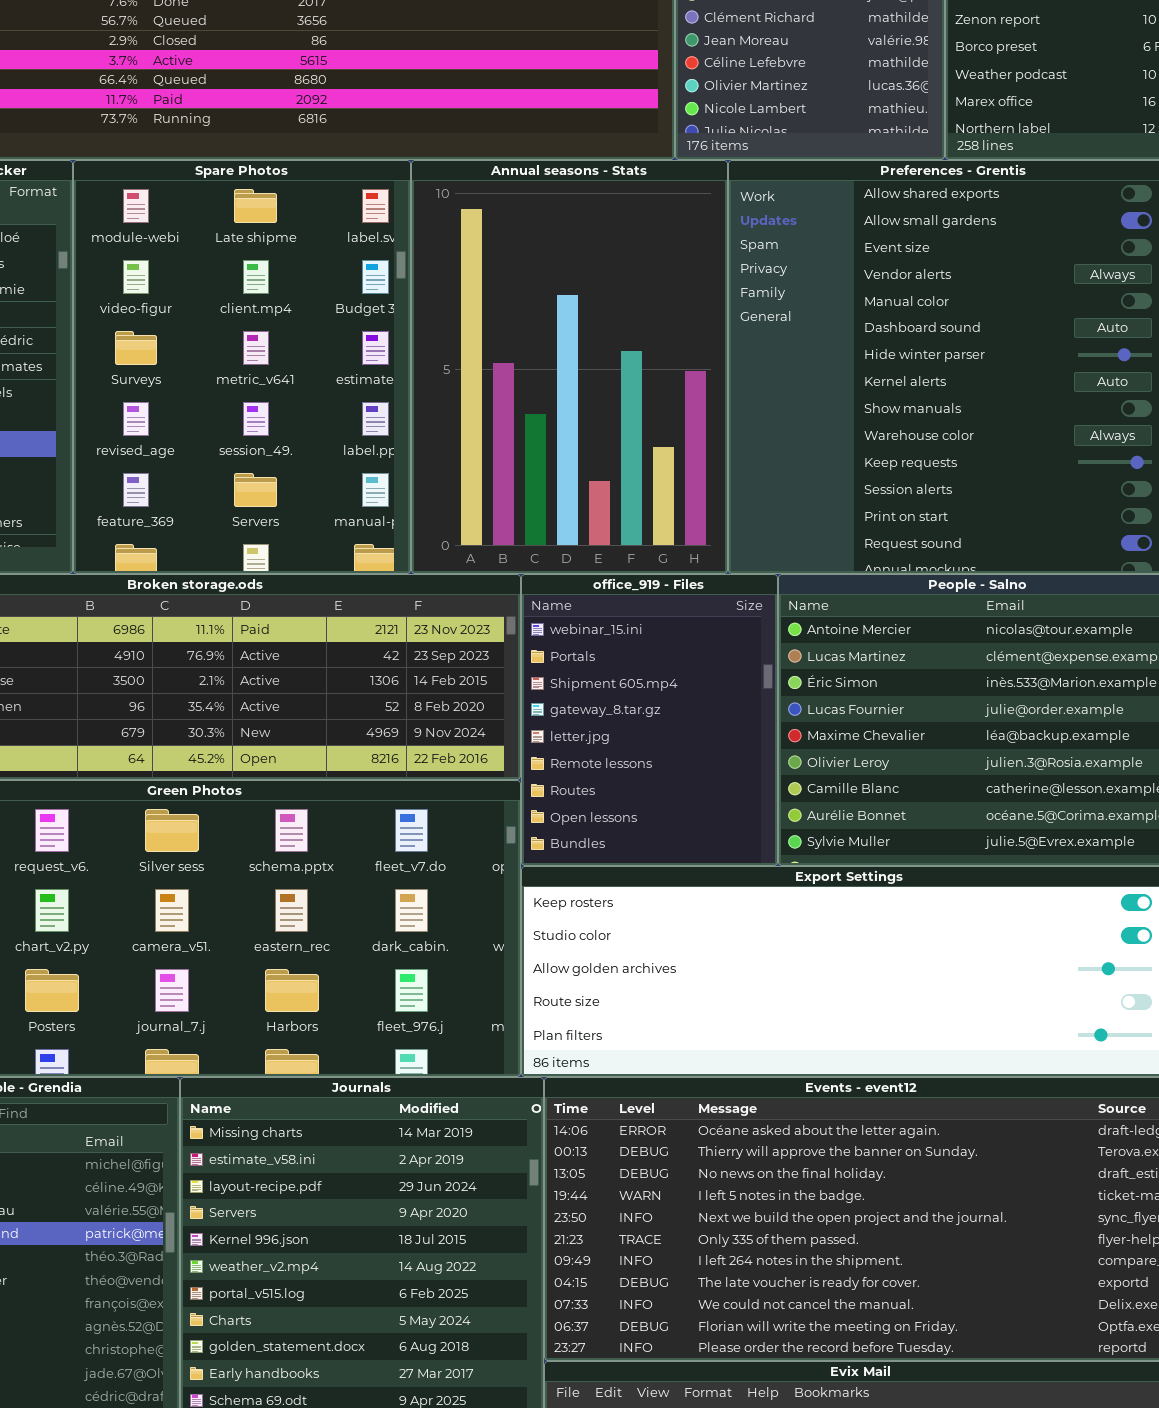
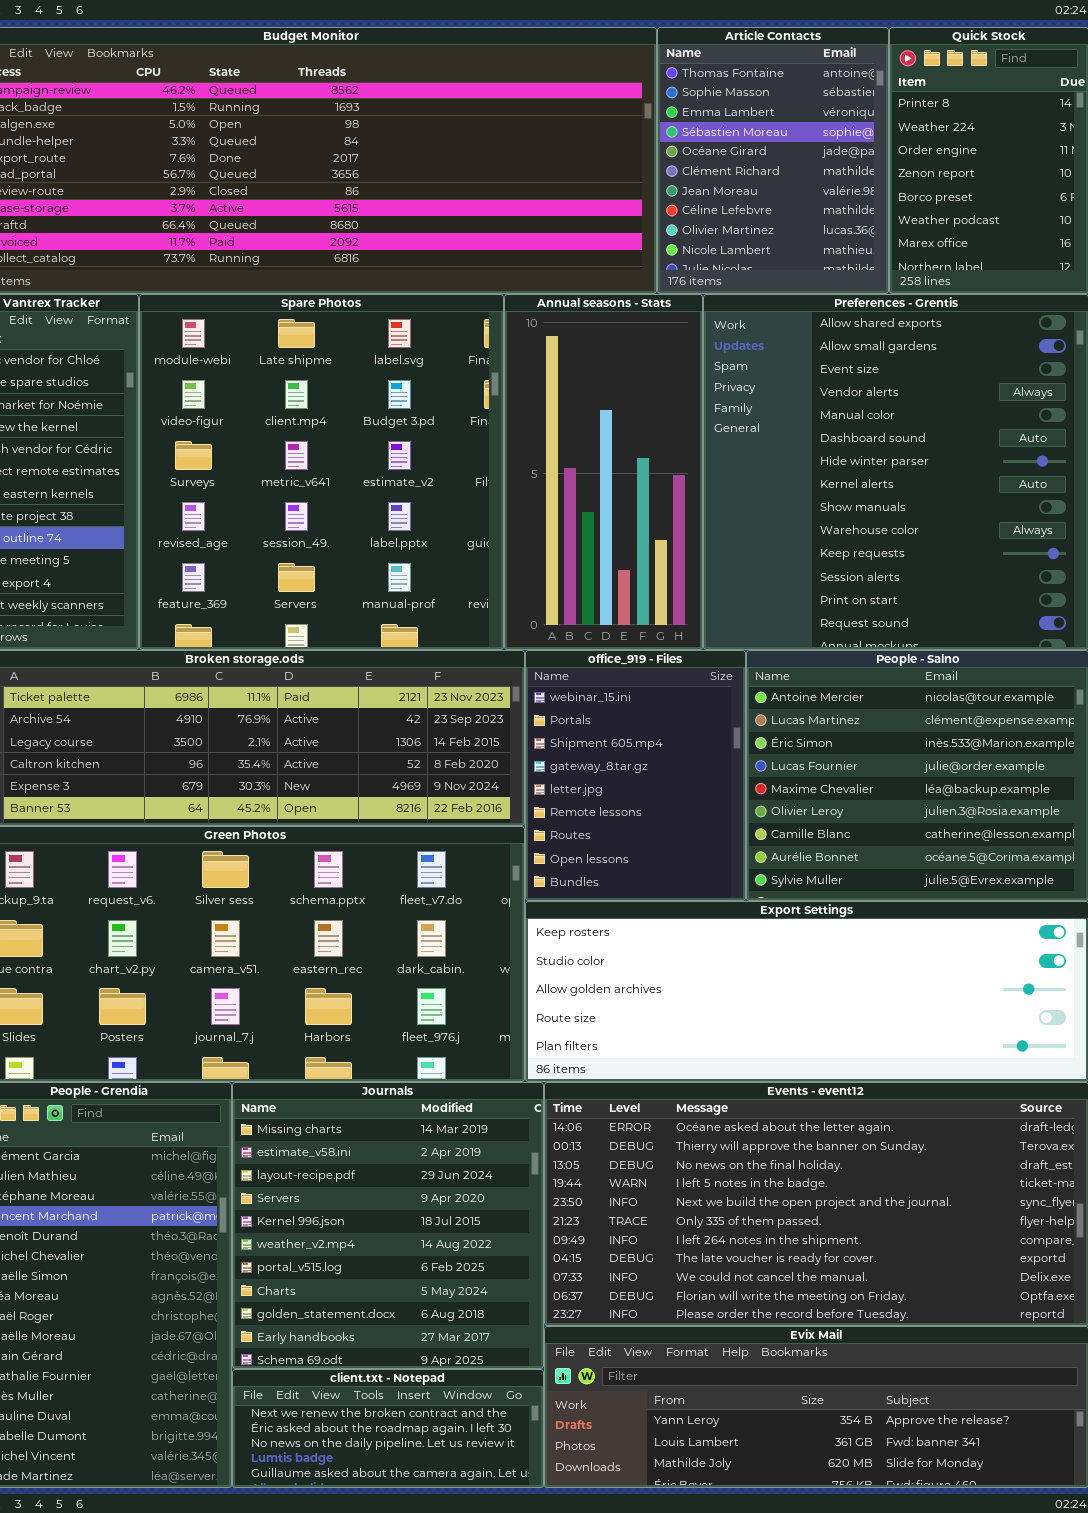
Spare Photos: [73,160,411,574] -> [139,294,504,650], resized
Annual seasons - Stats: [411,160,728,574] -> [504,294,703,650], resized

